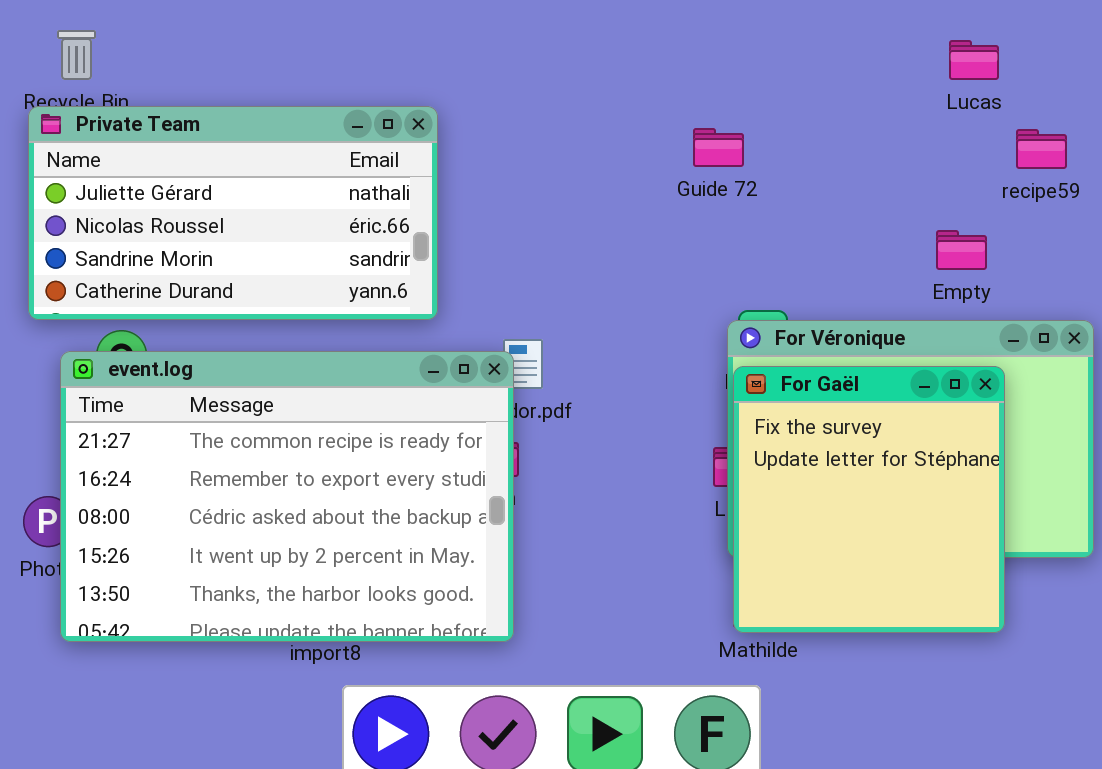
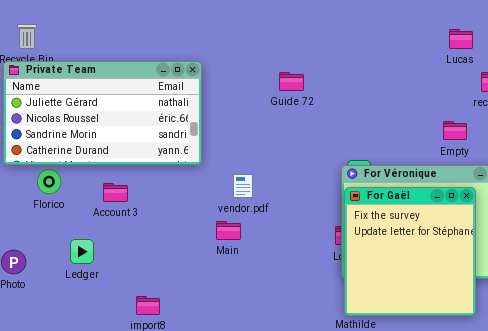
Guide 72: [693,128,744,167] -> [279,72,304,91], moved
event.log: [60,351,514,642] -> none, closed

